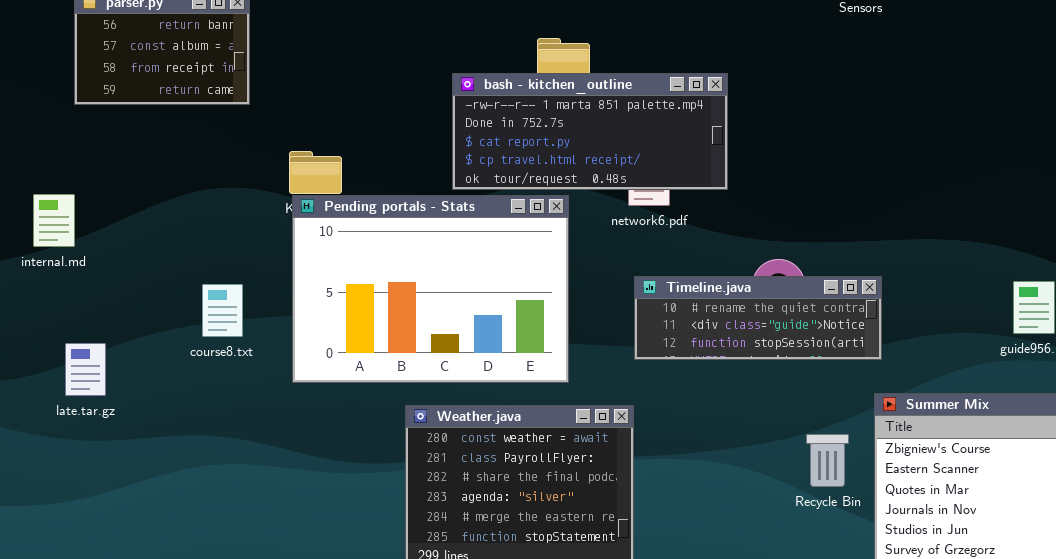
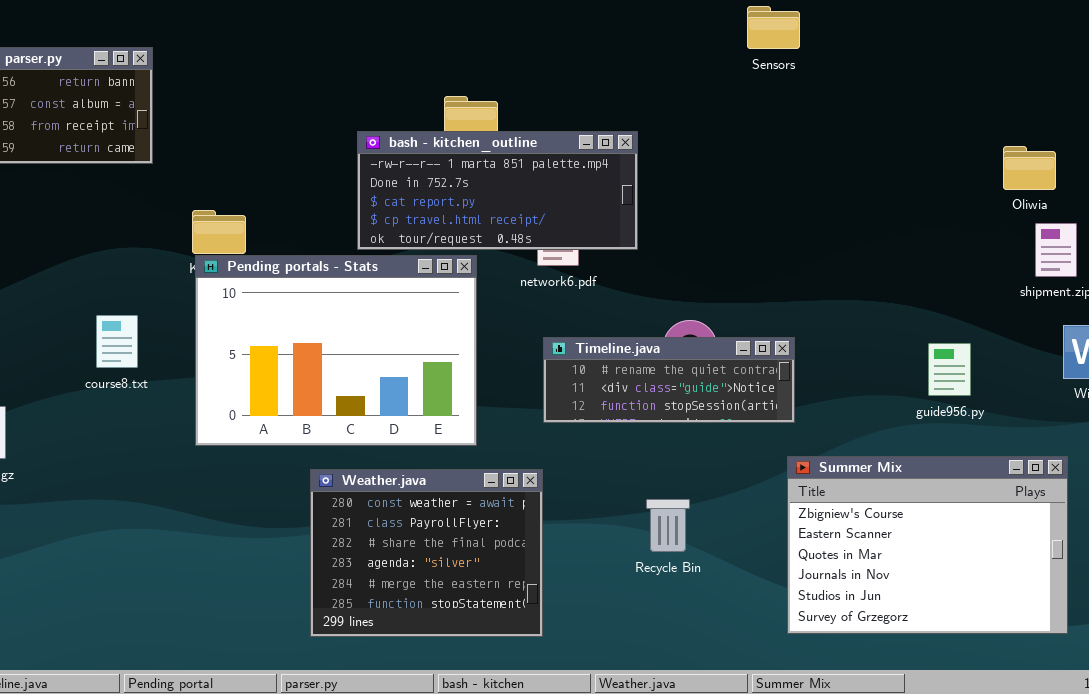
course8.txt: [202,284,243,337] -> [96,315,138,368], moved
Recycle Bin: [806,434,849,487] -> [646,499,690,552], moved

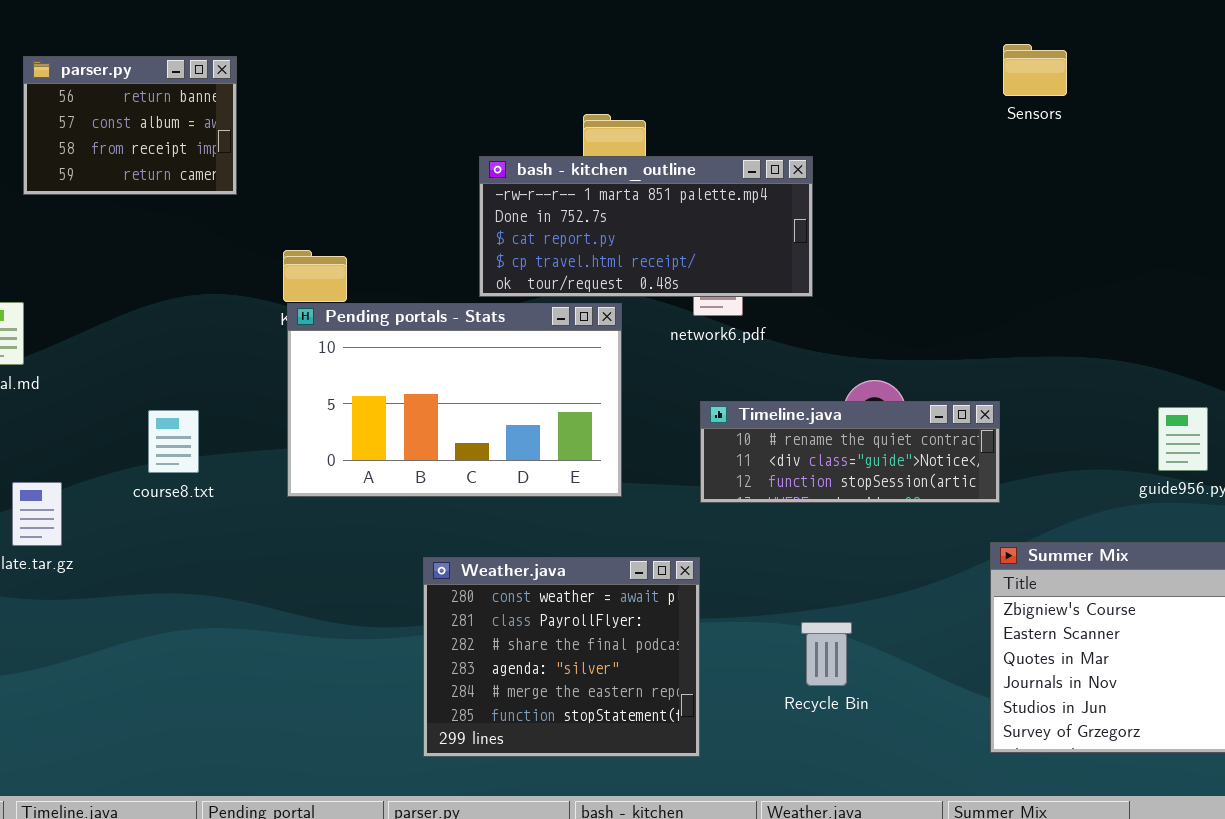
Sensors: [747,6,800,49] -> [1003,44,1067,96], moved
Pending portals - Stats: [195,255,477,446] -> [287,303,622,497], resized
course8.txt: [96,315,138,368] -> [148,410,199,473], moved
Recycle Bin: [646,499,690,552] -> [801,622,852,686], moved

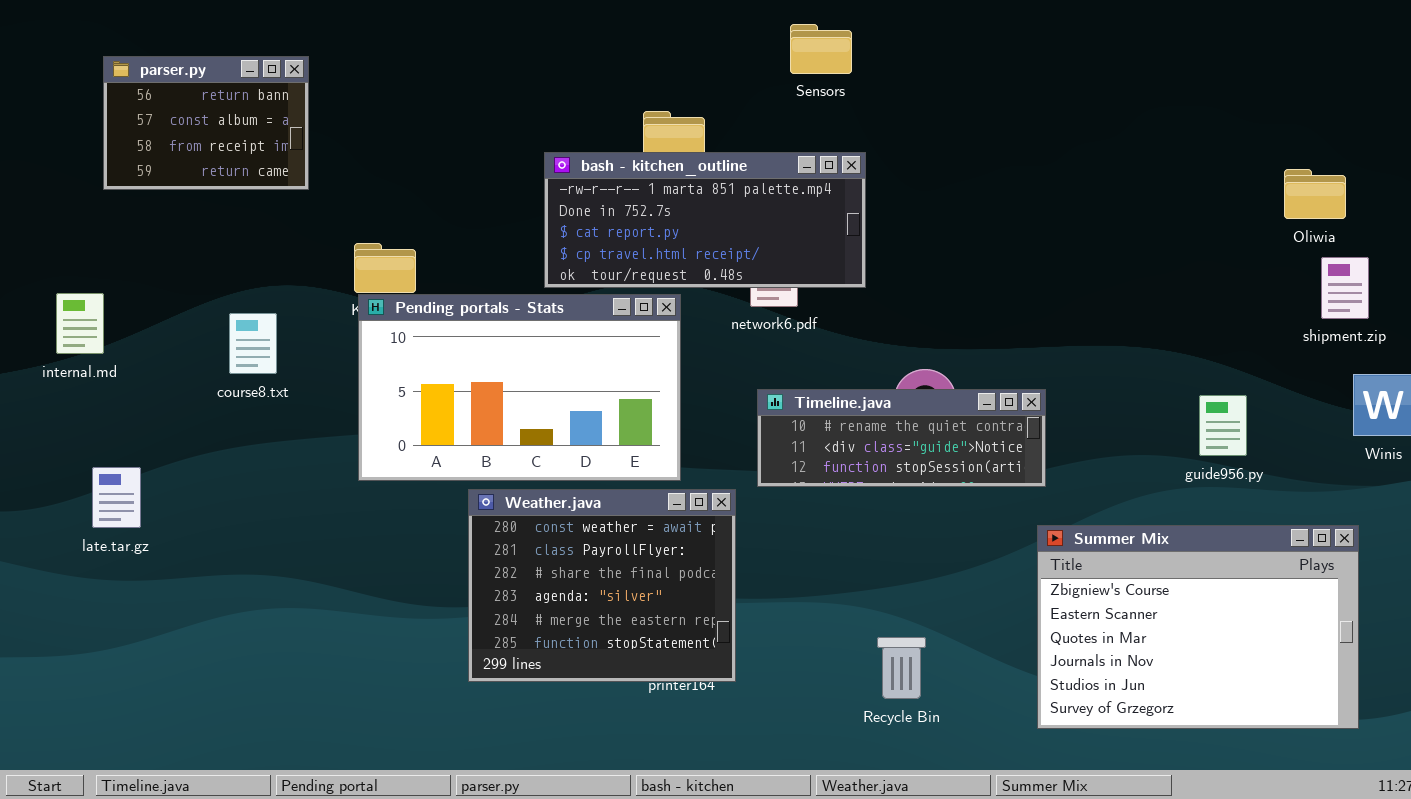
Sensors: [1003,44,1067,96] -> [790,24,852,74], moved
course8.txt: [148,410,199,473] -> [229,313,277,374], moved
Weather.java: [423,557,700,757] -> [468,489,736,682], moved
Recycle Bin: [801,622,852,686] -> [877,637,926,699], moved

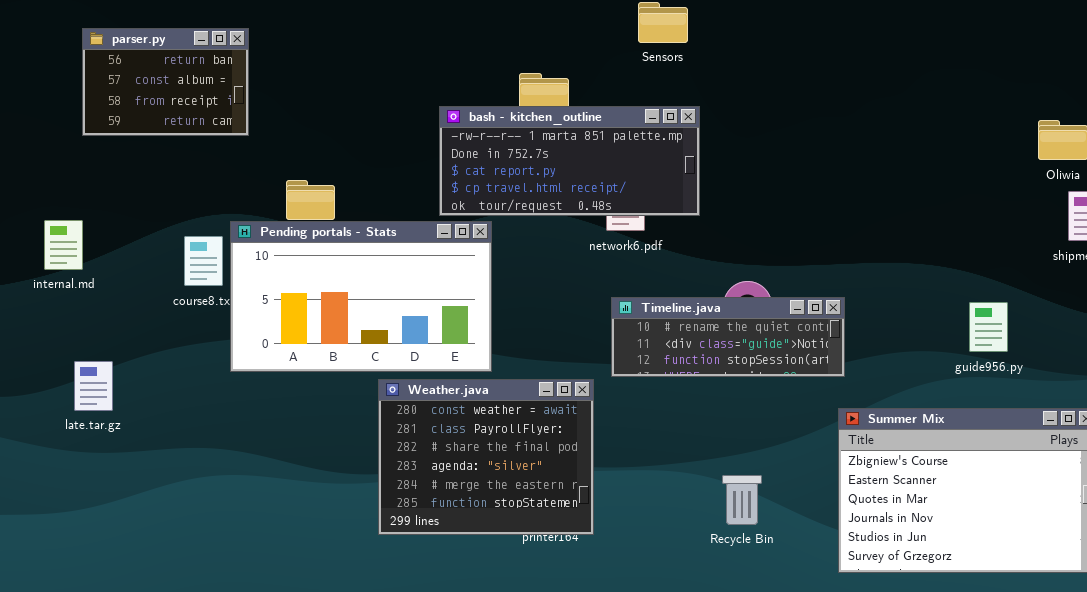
Pending portals - Stats: [358,294,681,481] -> [230,221,492,372], moved
Recycle Bin: [877,637,926,699] -> [722,475,762,525], moved

